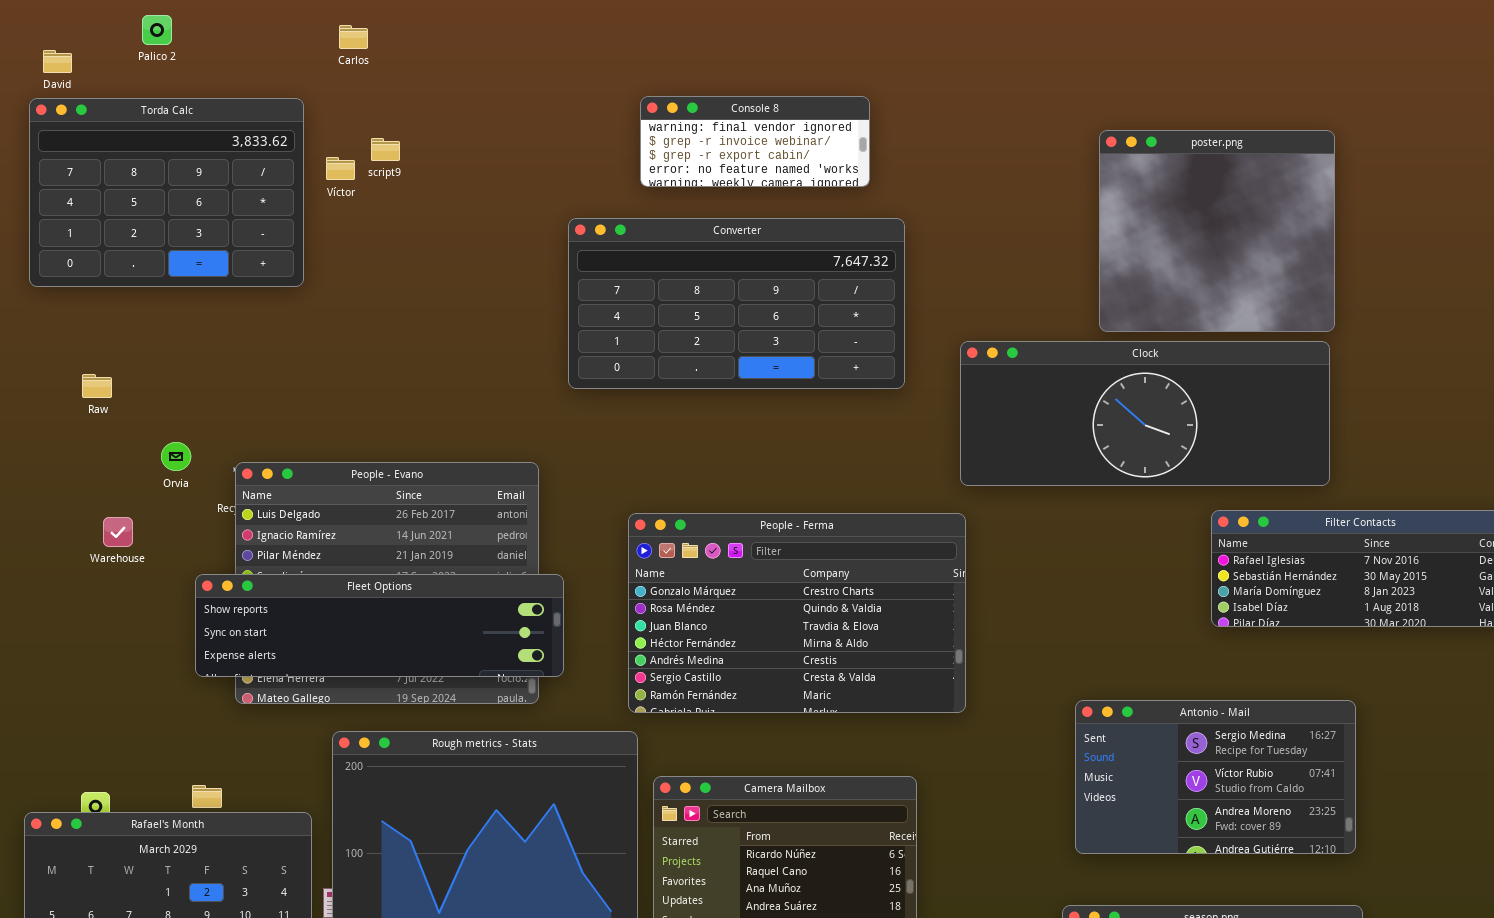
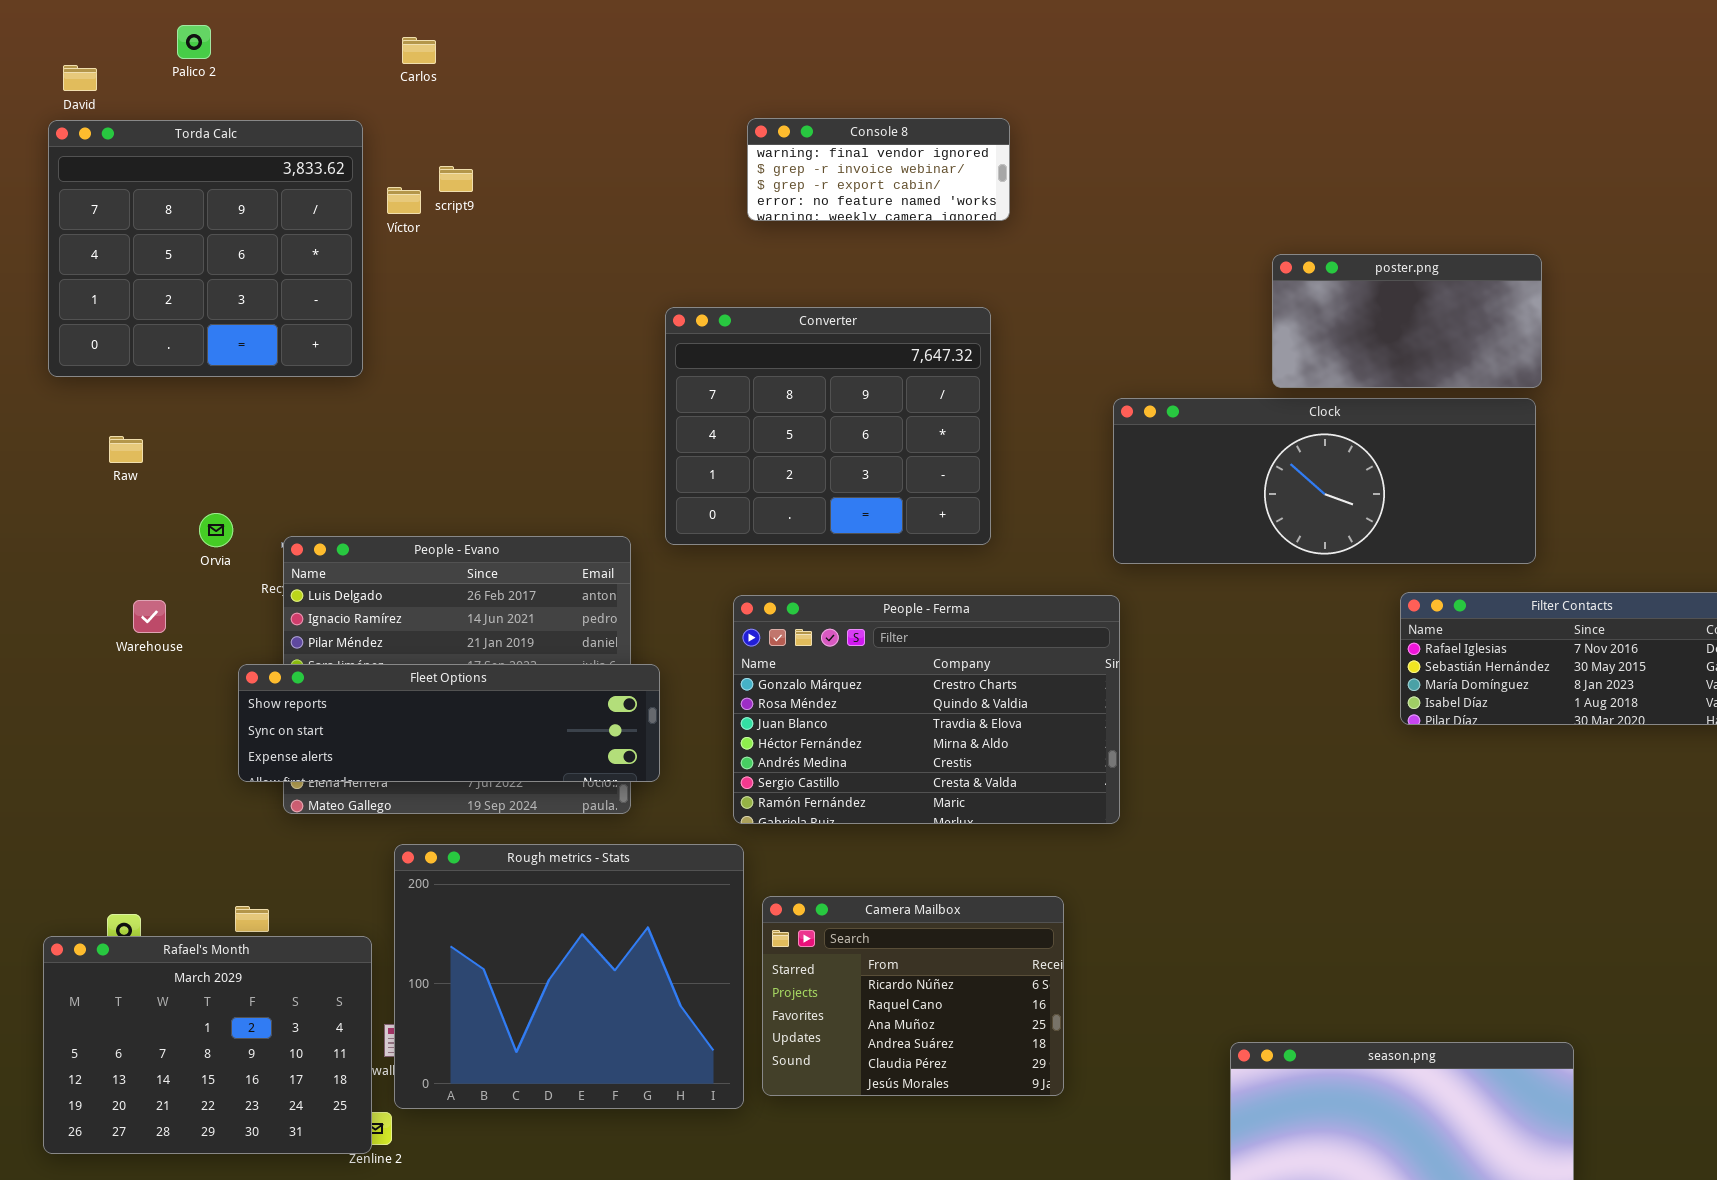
Torda Calc: [29,98,304,287] -> [48,120,363,377], resized
poster.png: [1099,130,1335,332] -> [1272,254,1542,388], resized
Converter: [568,218,905,389] -> [665,307,991,545], moved, resized
Antonio - Mail: [1075,700,1356,854] -> none, closed

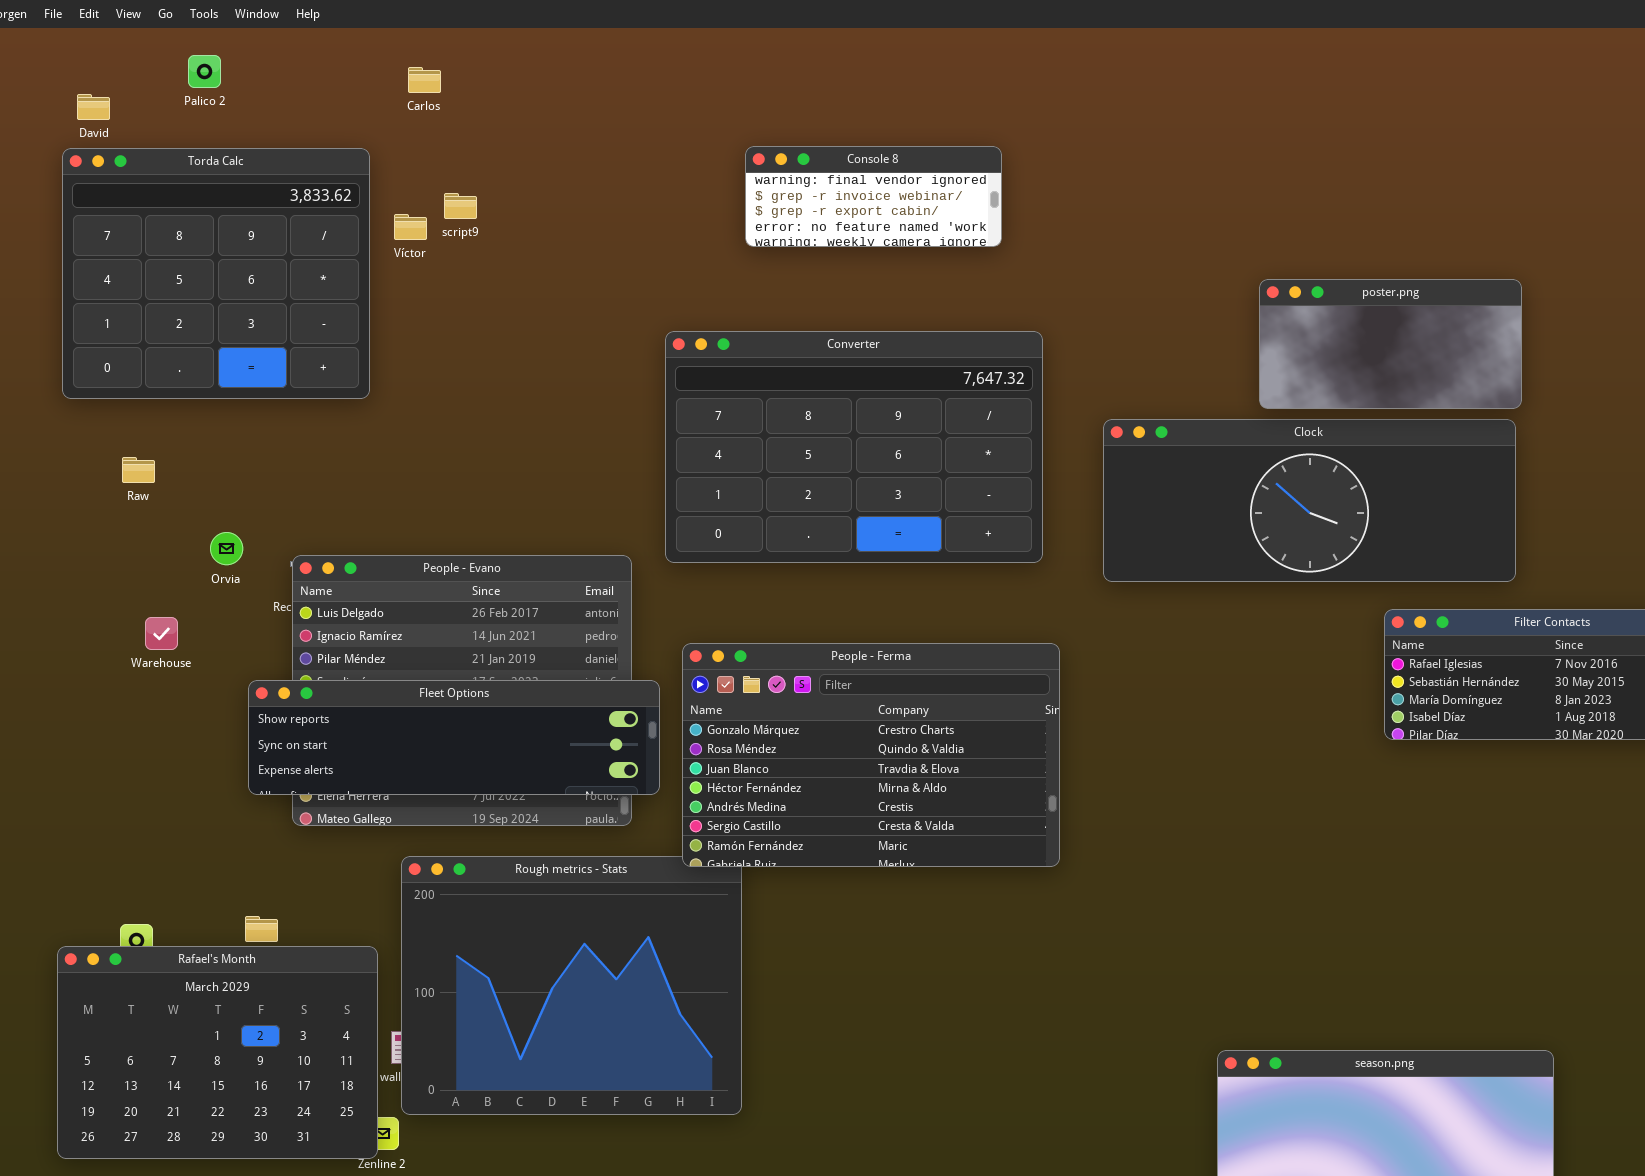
Converter: [665,307,991,545] -> [665,331,1043,563], resized
People - Ferma: [733,595,1120,824] -> [682,643,1060,867], moved
Camera Mailbox: [762,896,1064,1096] -> none, closed

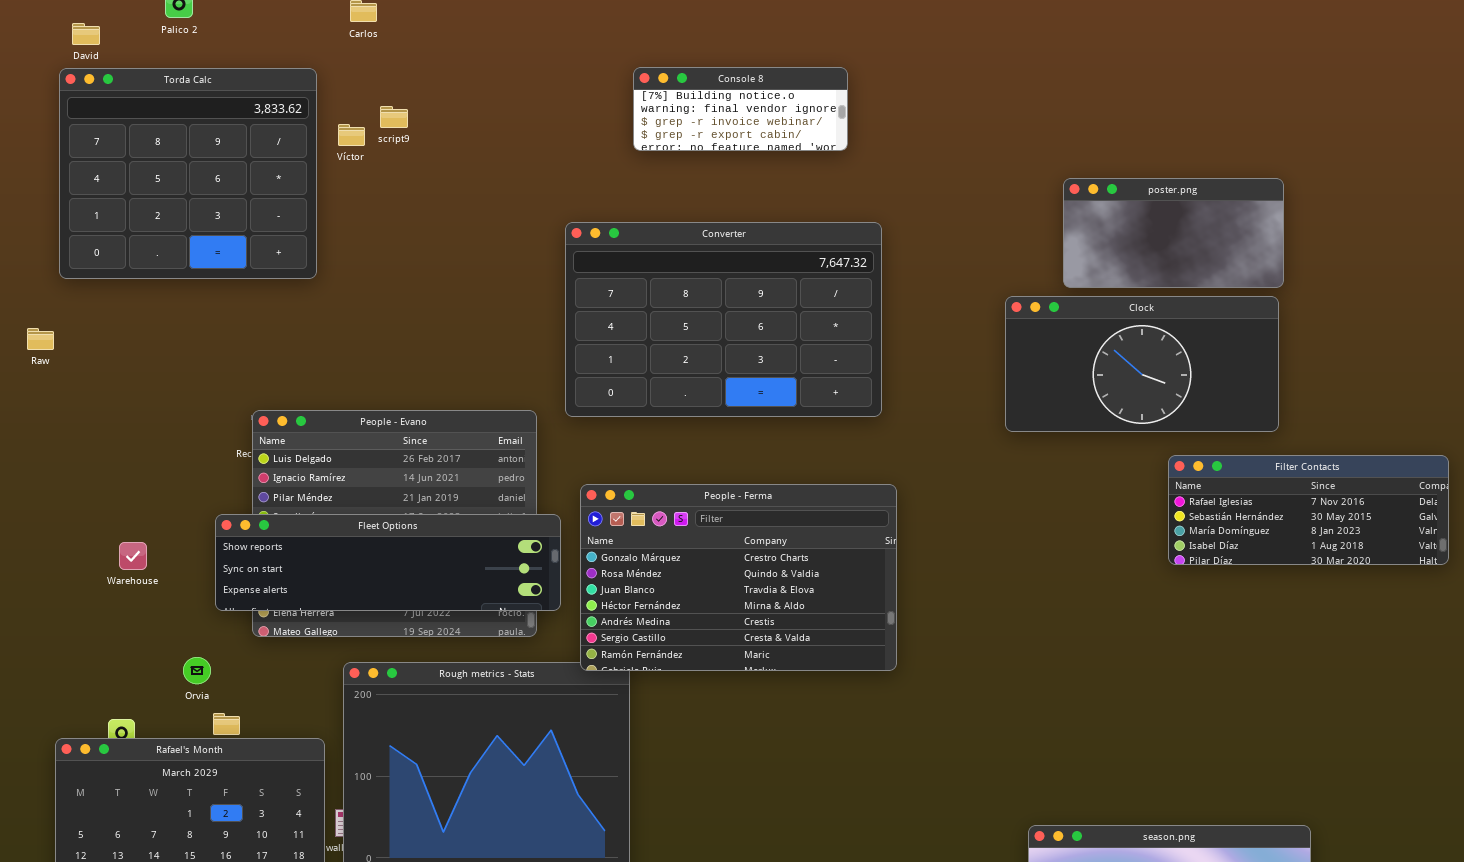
Console 8: [745,146,1002,247] -> [633,67,848,151], scrolled up 1 row
Clock: [1103,419,1516,582] -> [1005,296,1279,432], resized
Raw: [122,457,155,483] -> [27,328,54,350], moved
Orvia: [210,532,243,565] -> [183,657,211,684], moved
Warehouse: [145,617,178,650] -> [119,542,147,570], moved

